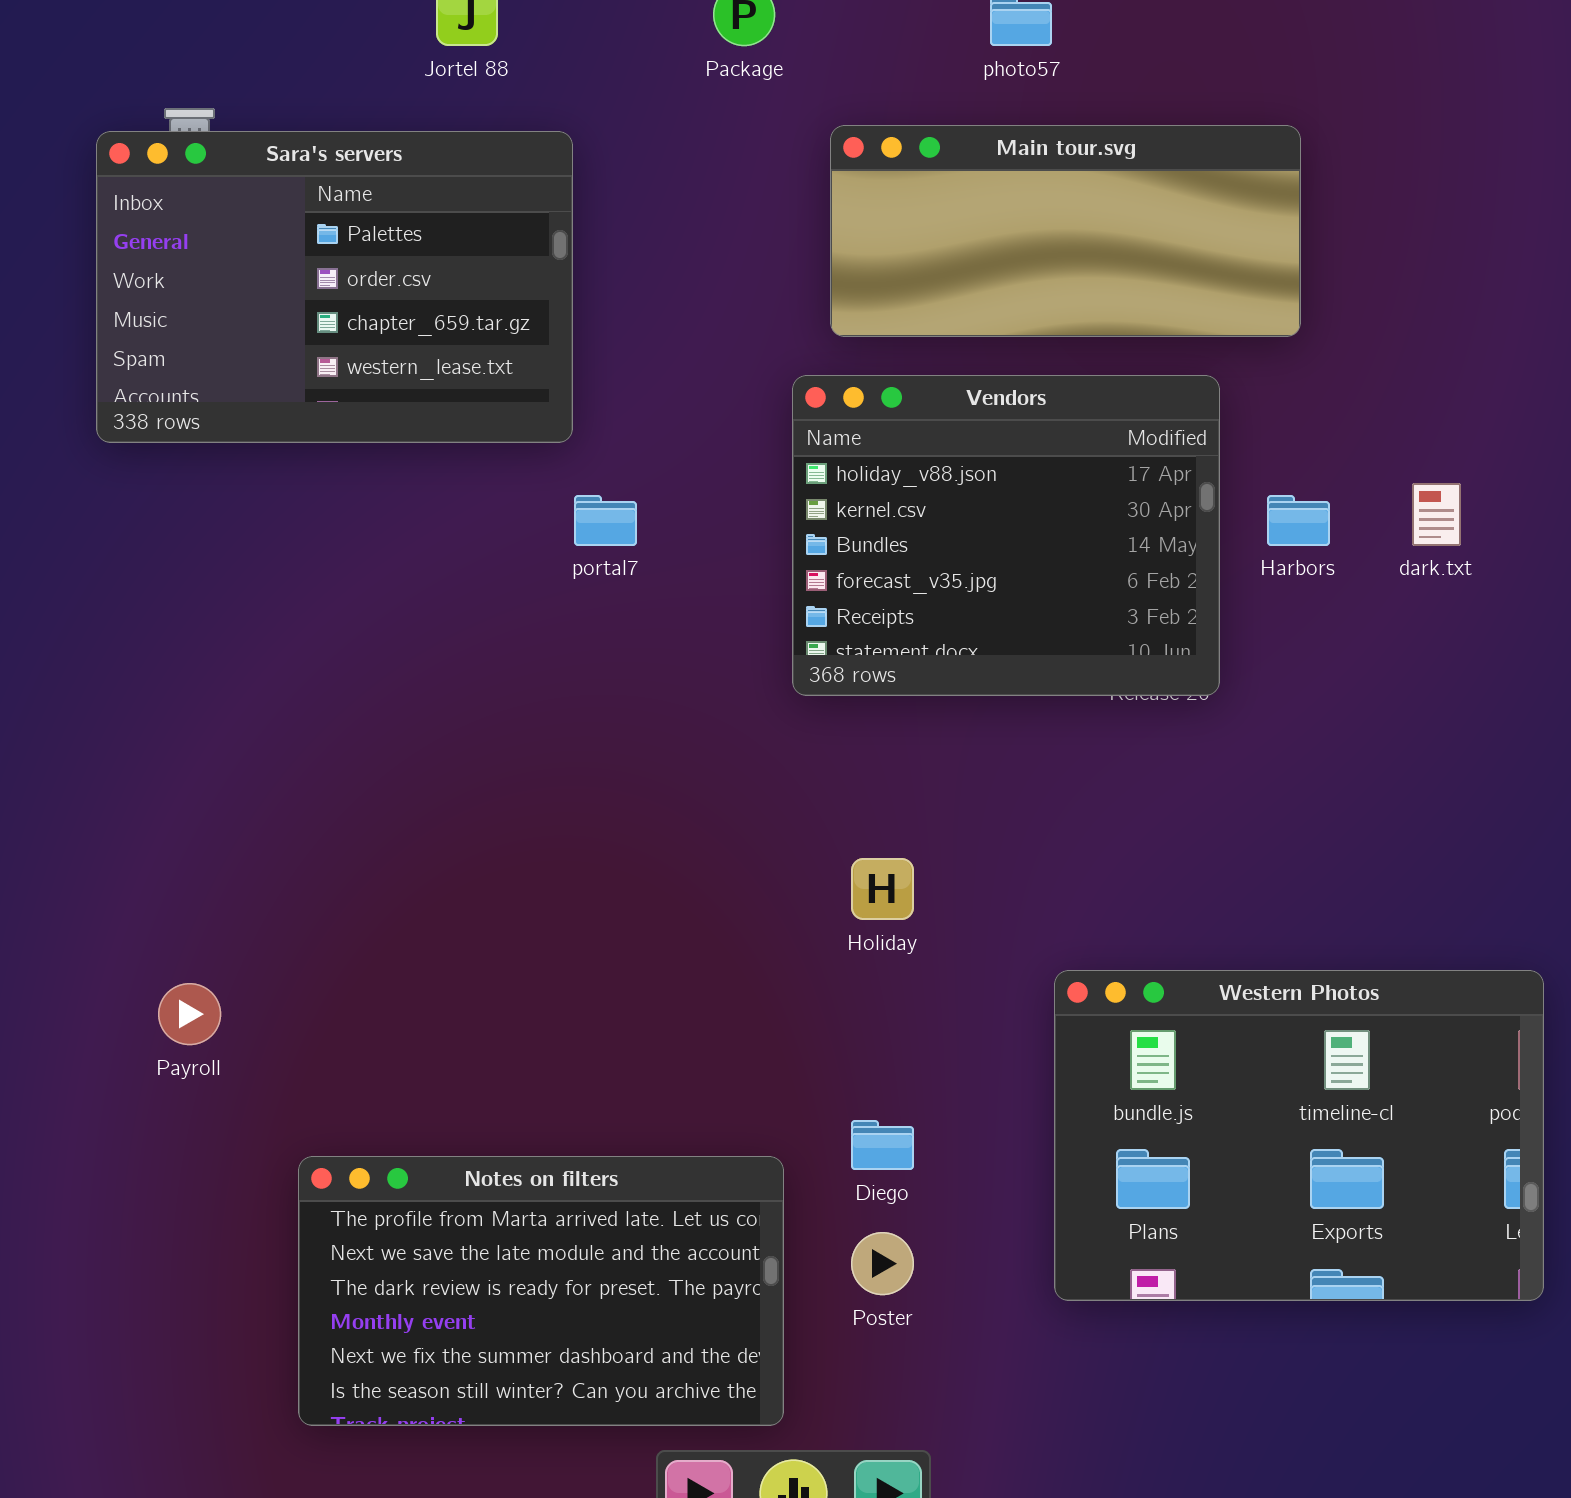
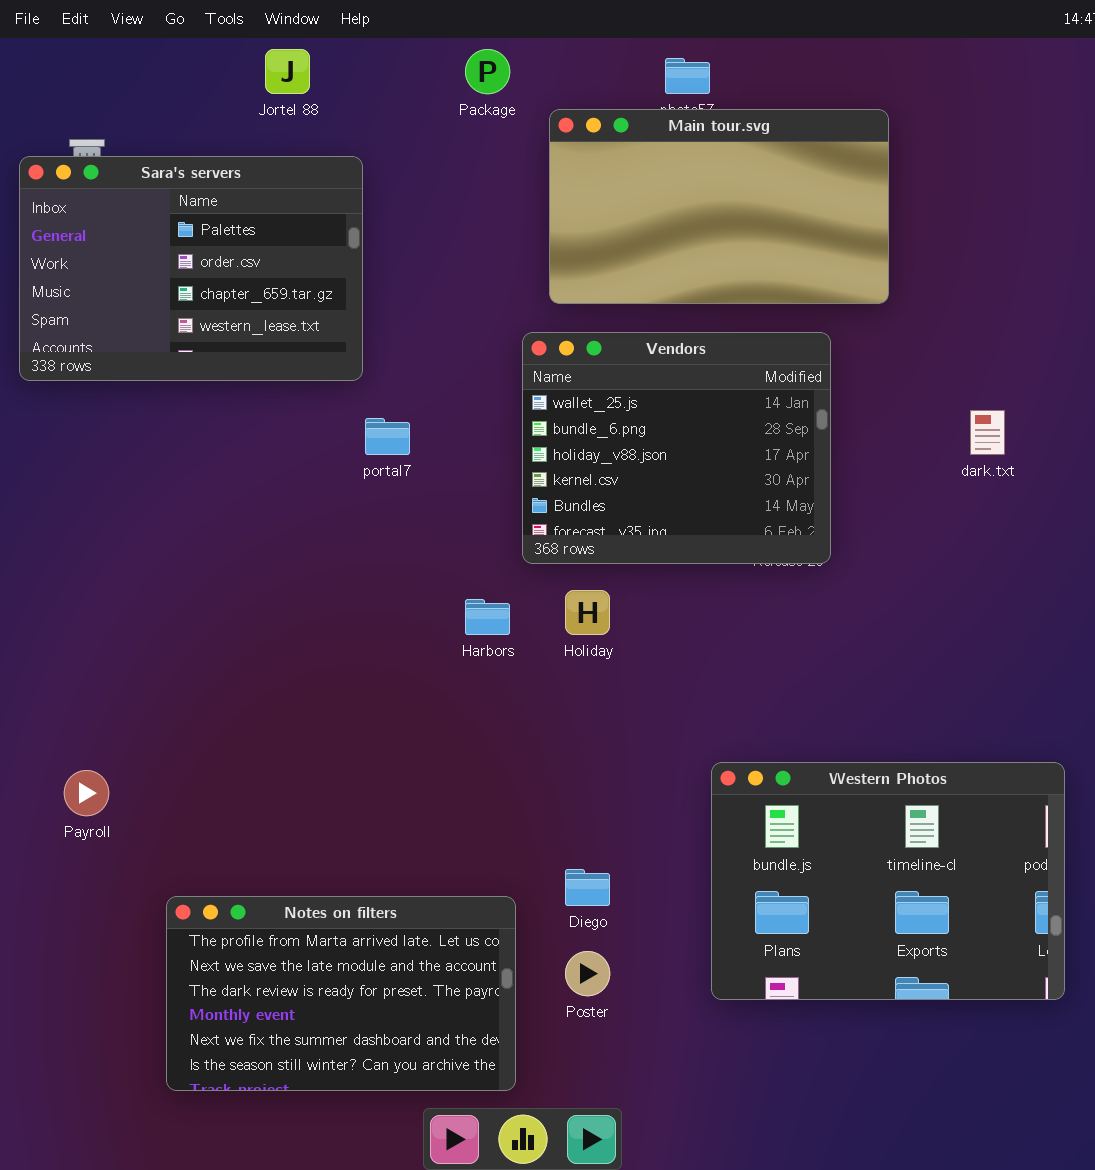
Main tour.svg: [830,125,1301,337] -> [549,109,889,304], resized
Vendors: [792,375,1220,696] -> [522,332,831,564], scrolled up 2 rows
Harbors: [1267,495,1330,546] -> [465,599,510,635], moved
Holiday: [851,858,914,920] -> [565,590,610,635], moved

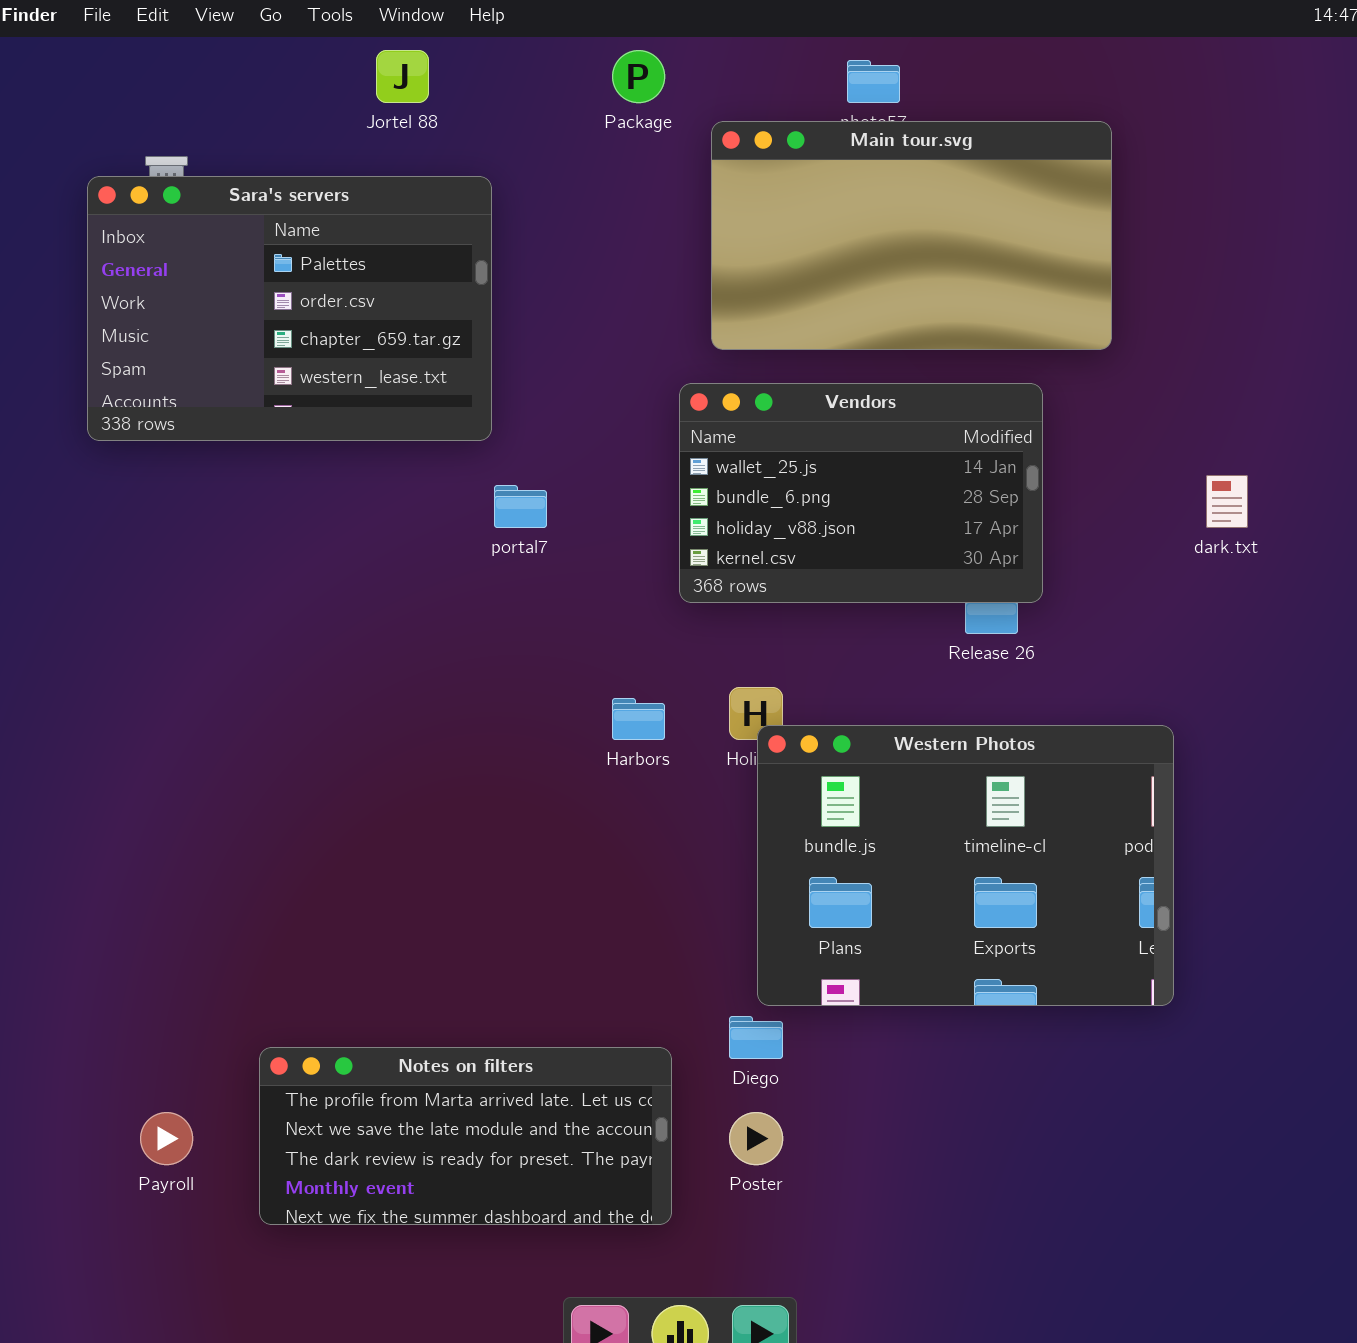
Vendors: [522,332,831,564] -> [679,383,1043,603], resized
Western Photos: [711,762,1065,1000] -> [757,725,1174,1006], moved
Payroll: [64,770,109,816] -> [140,1112,193,1165], moved
Notes on filters: [166,896,516,1091] -> [259,1047,672,1225], resized

